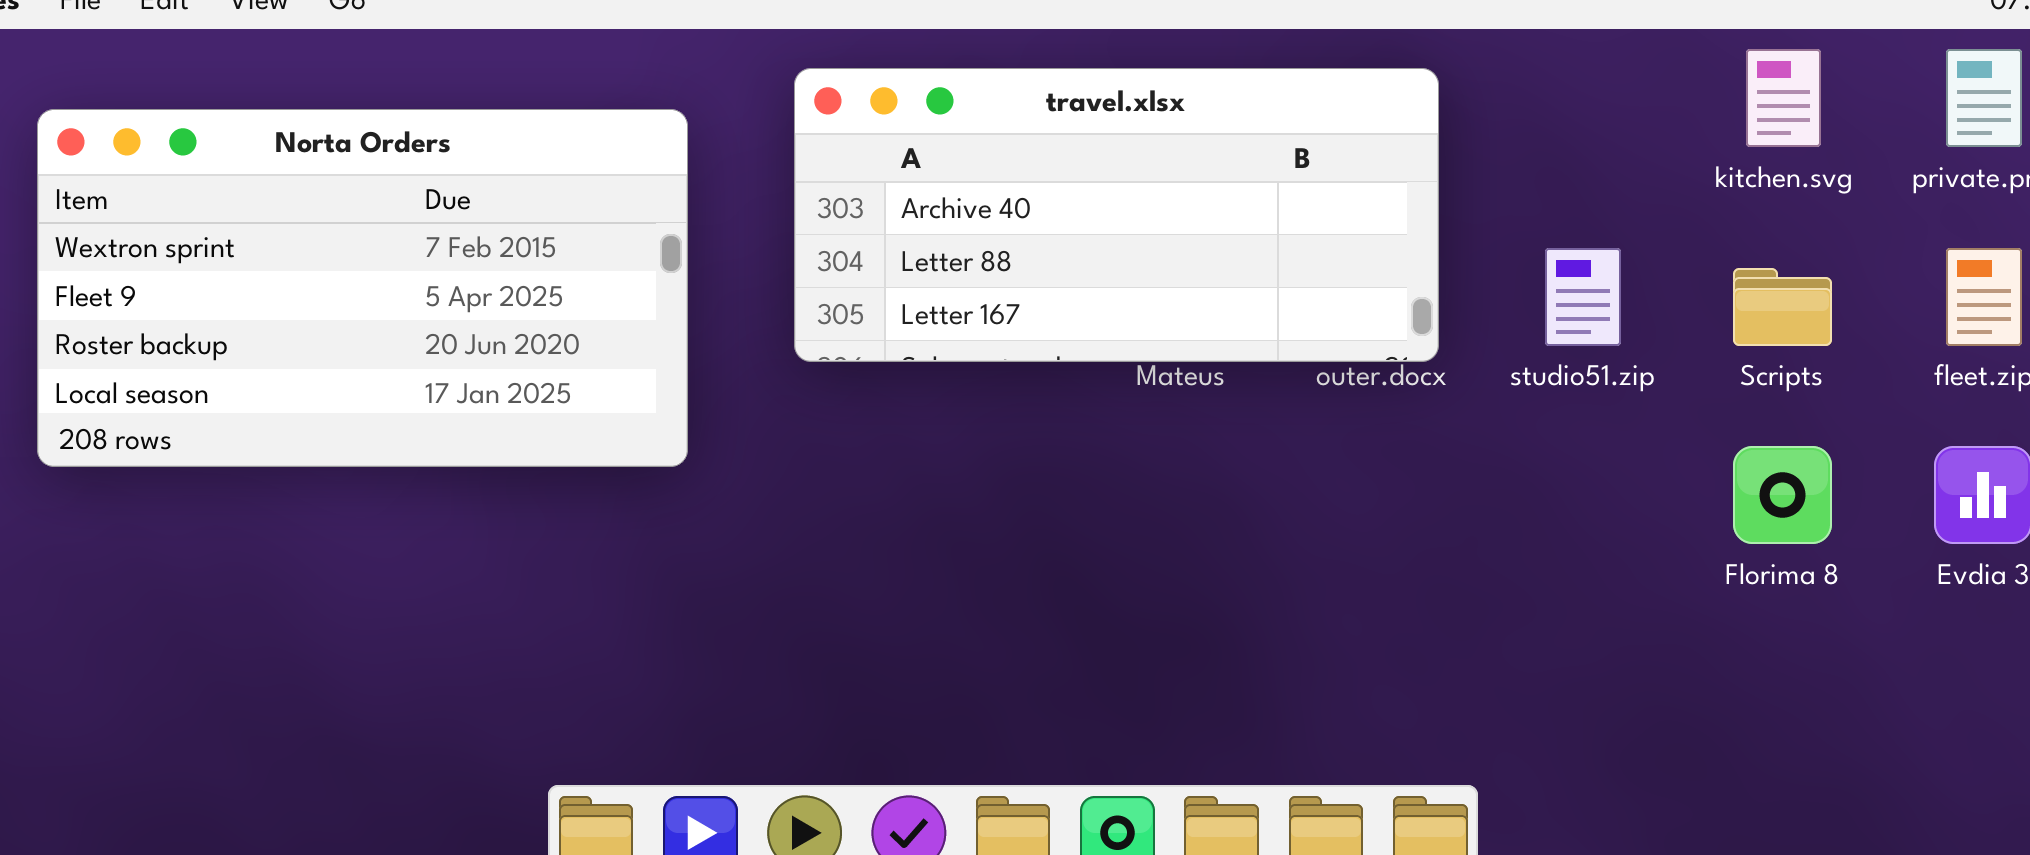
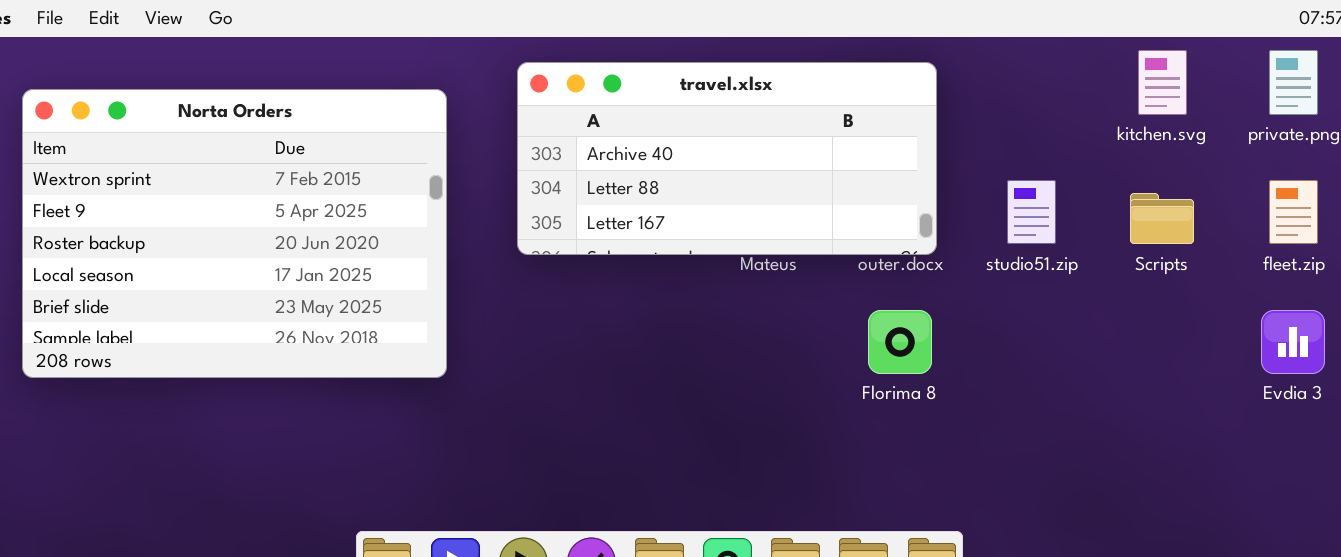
Norta Orders: [37,109,688,467] -> [22,89,447,378], resized
Florima 8: [1733,446,1832,544] -> [868,310,932,374], moved

